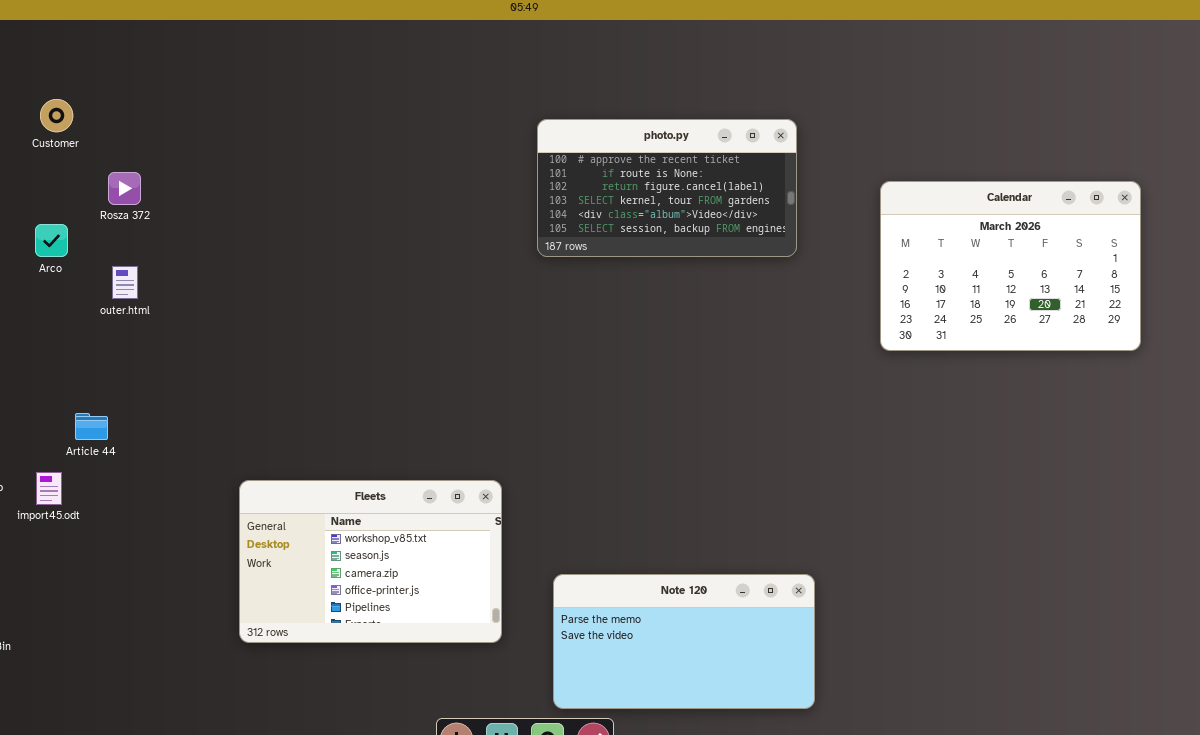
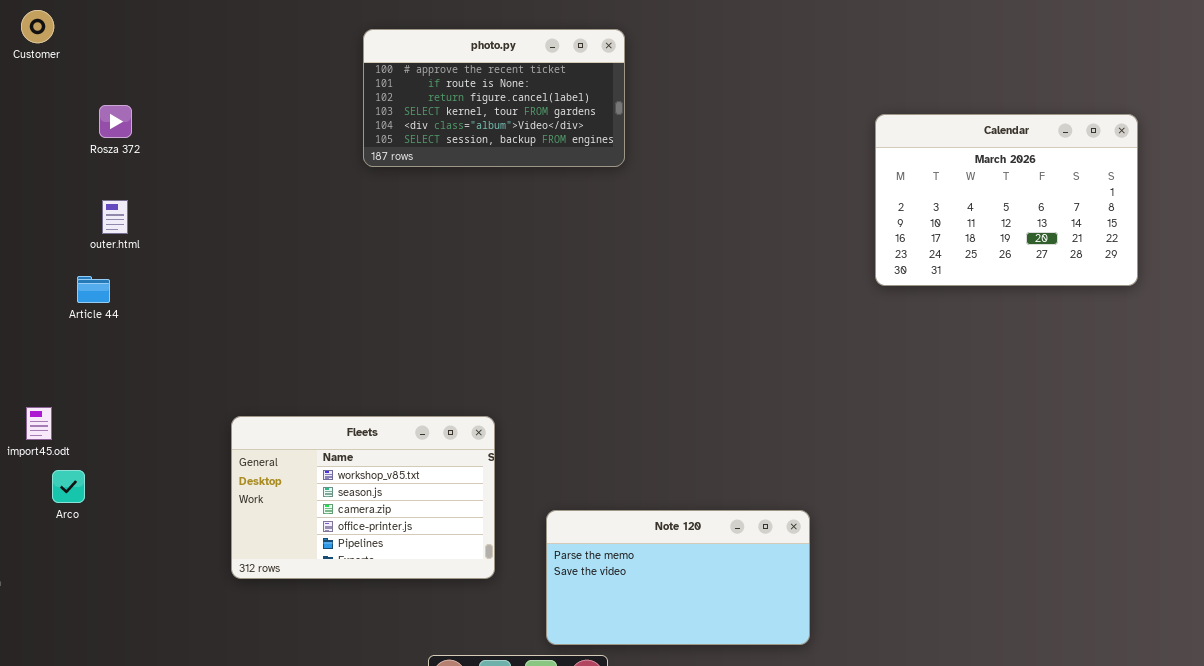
Customer: [40,99,73,132] -> [21,10,54,43], moved
photo.py: [537,119,797,257] -> [363,29,625,167], moved
Arco: [35,224,68,257] -> [52,470,85,503], moved
Article 44: [75,413,108,440] -> [77,276,110,303], moved

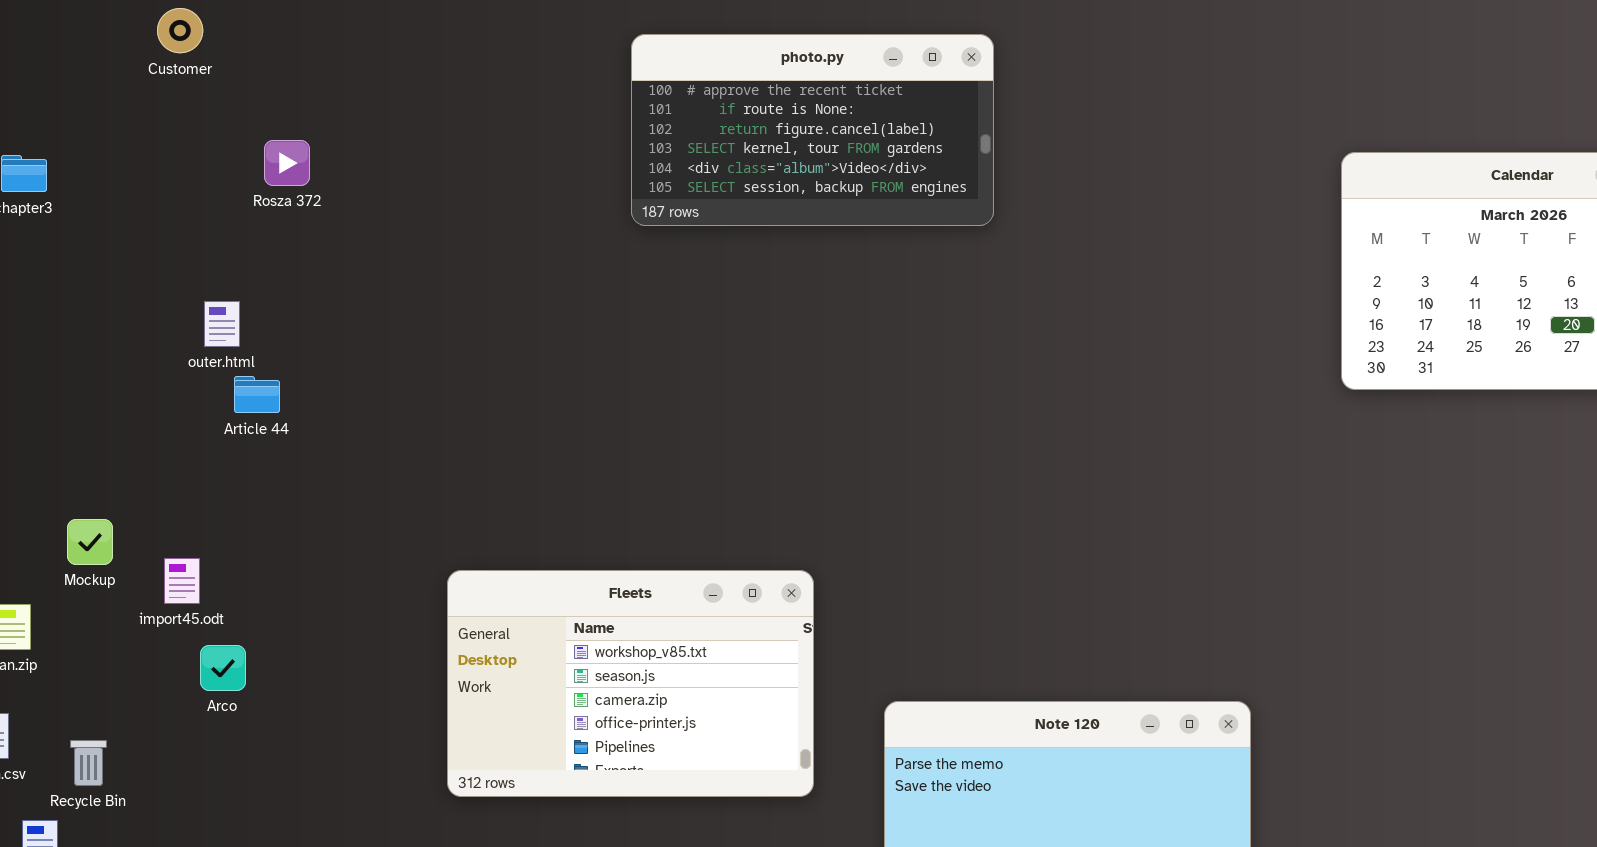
outer.html: [102,200,128,234] -> [204,301,240,347], moved

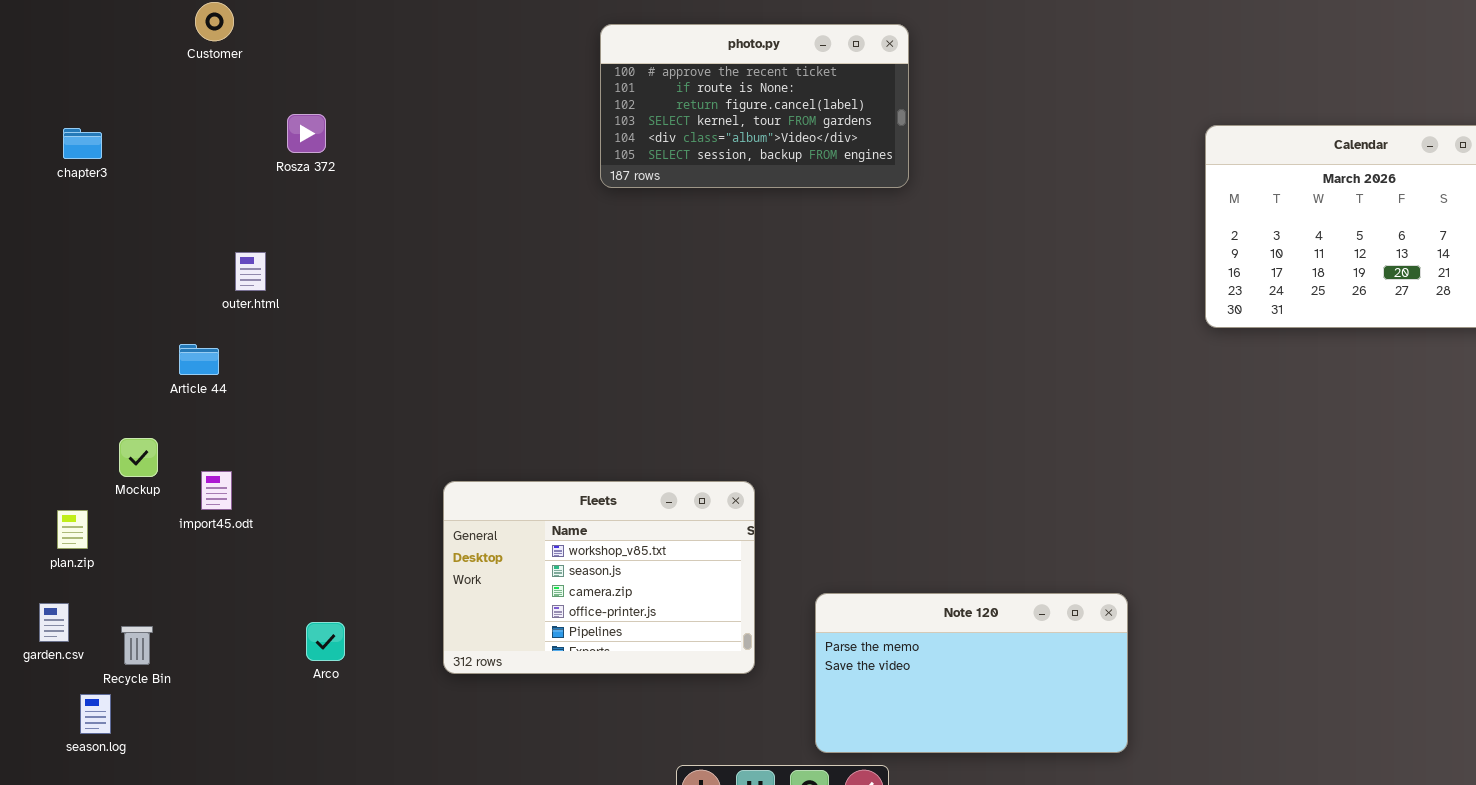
Article 44: [234,376,280,413] -> [179,344,219,375], moved
Arco: [200,645,246,691] -> [306,622,345,661], moved

